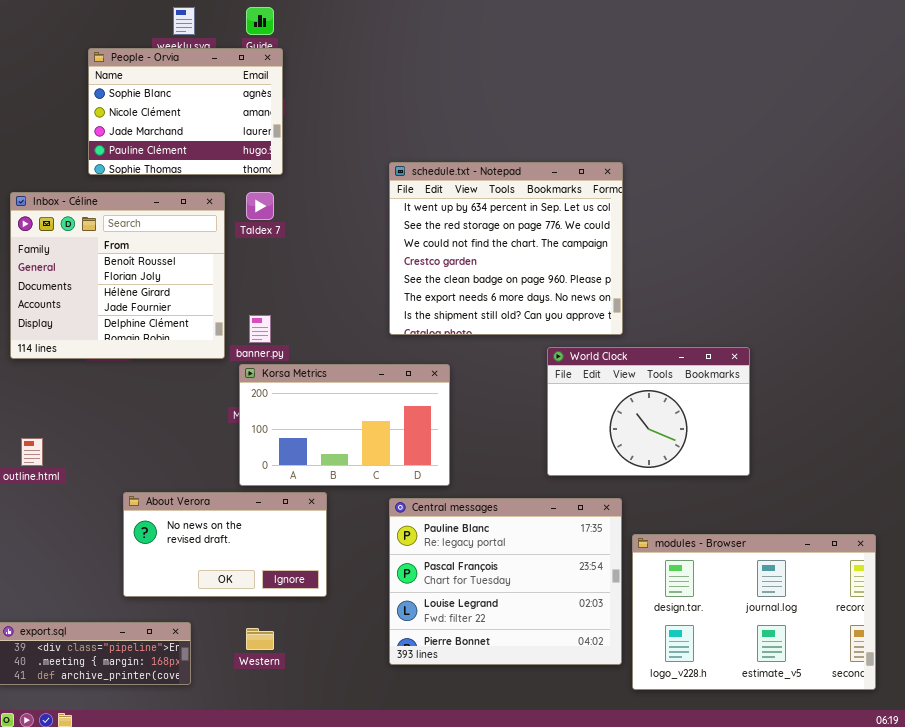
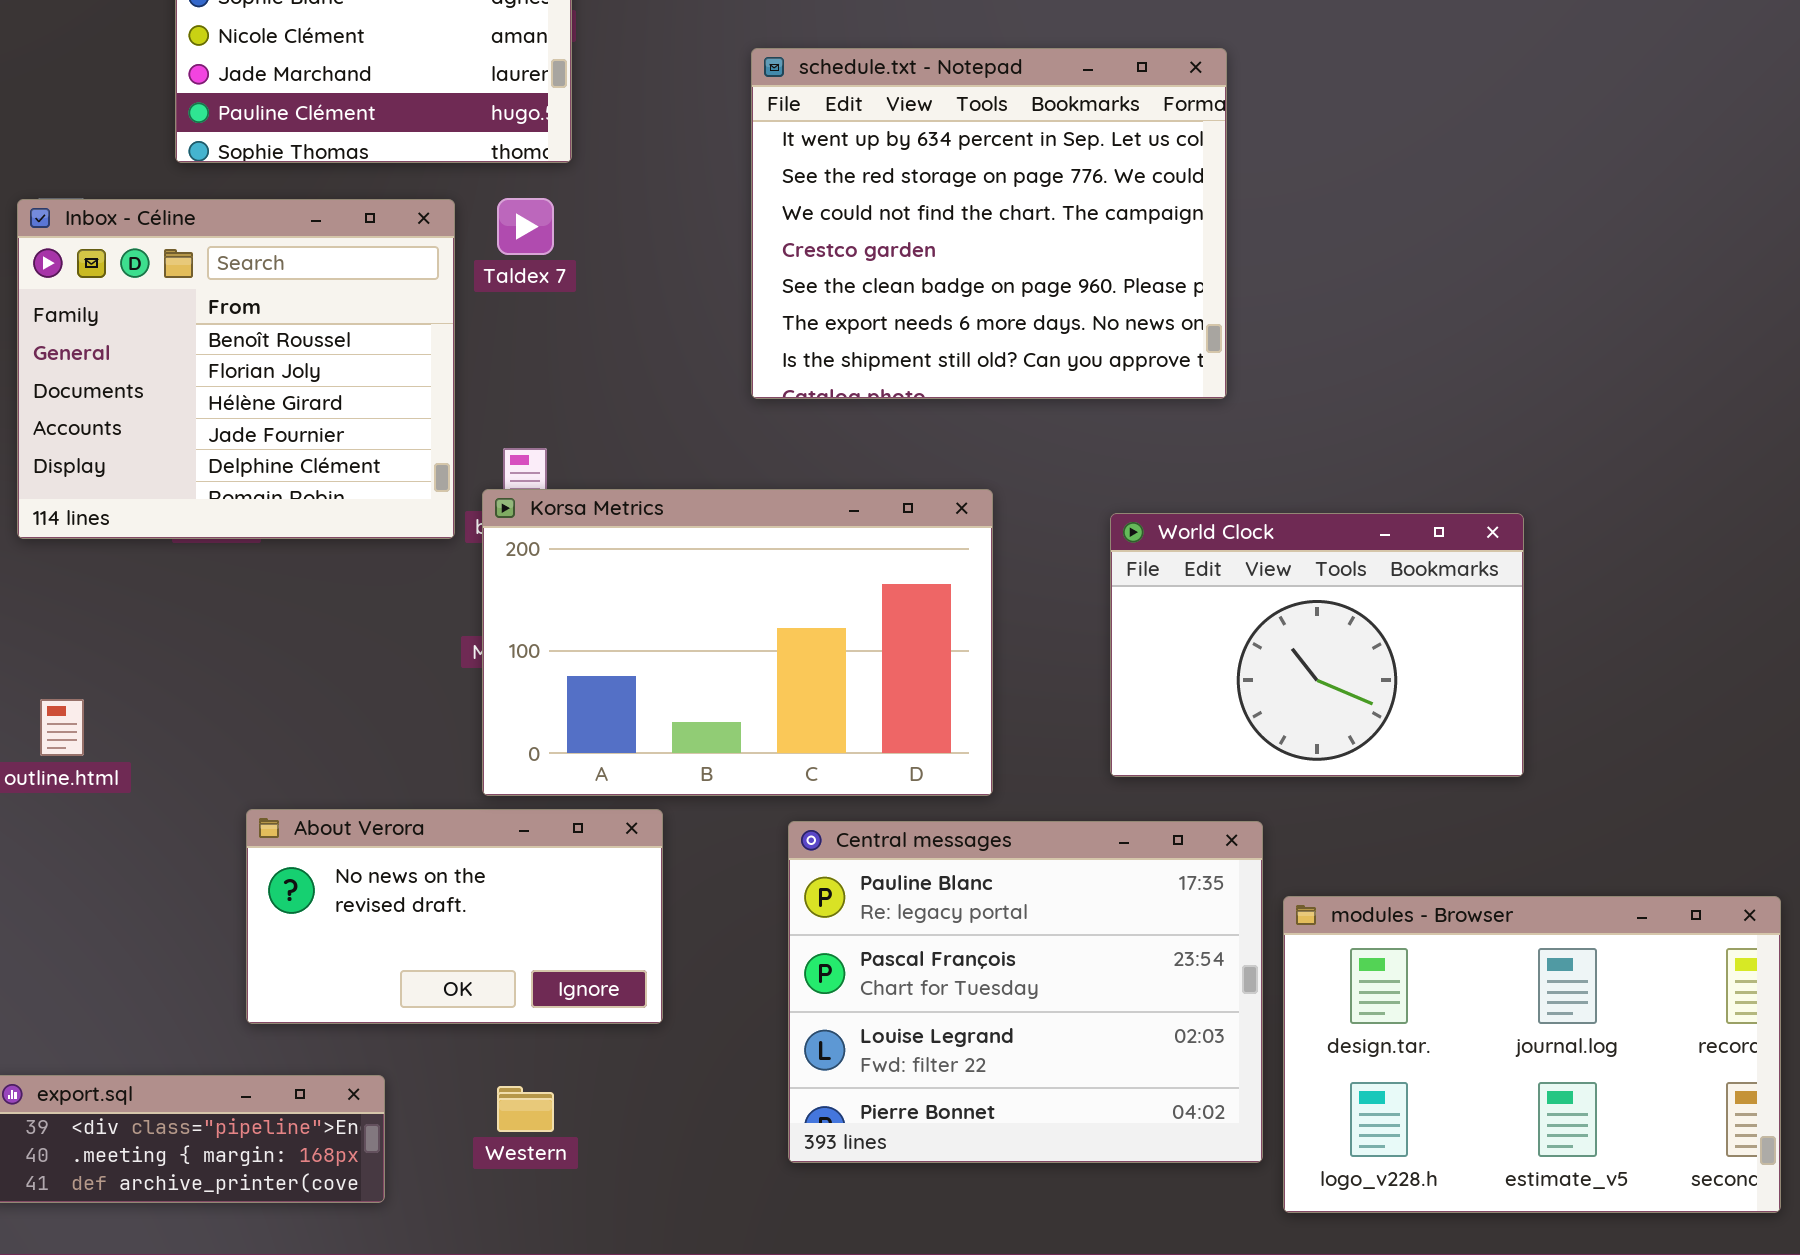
schedule.txt - Notepad: [389,162,623,335] -> [751,48,1227,399], moved
Korsa Metrics: [239,364,450,486] -> [482,489,993,796], resized

